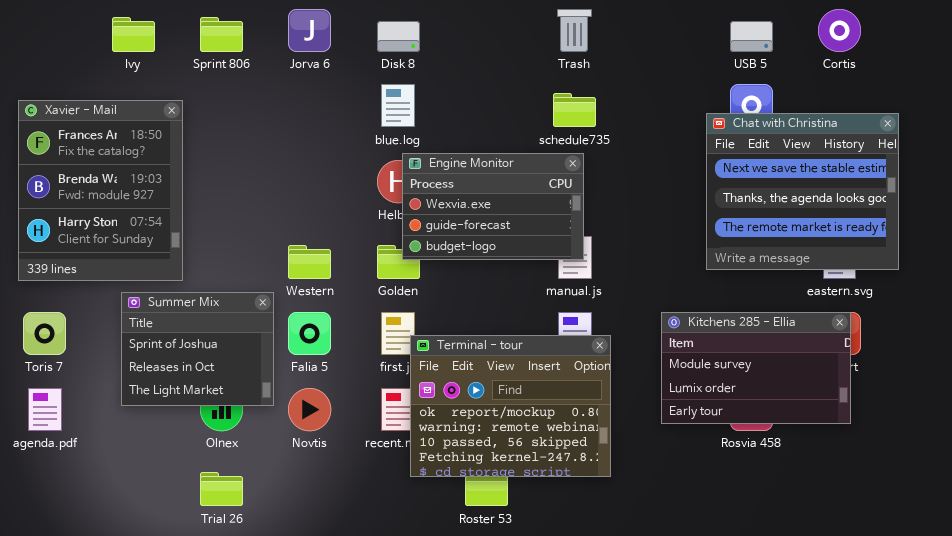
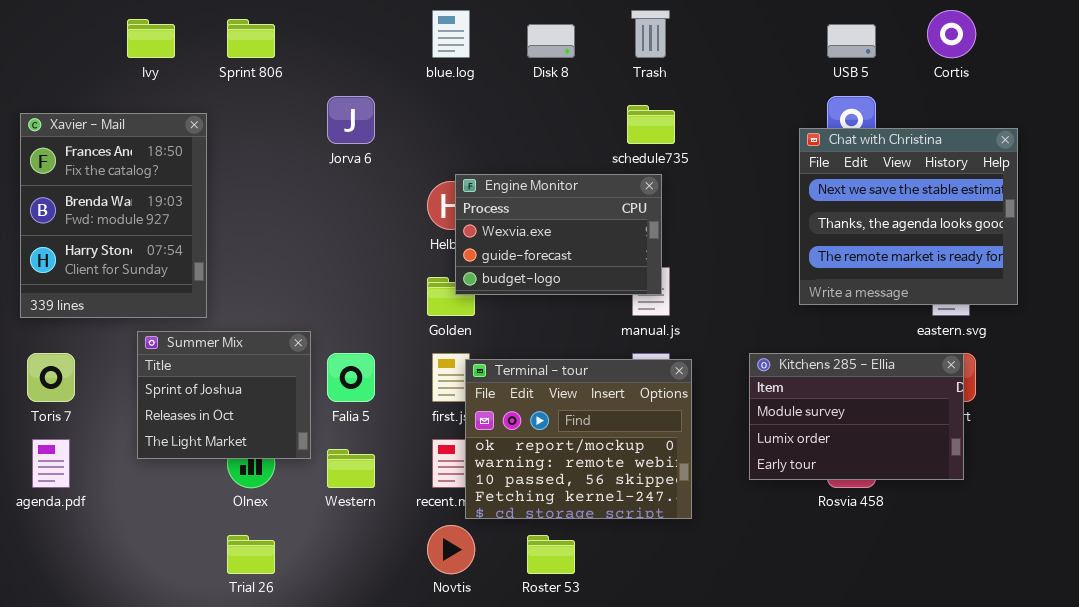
Jorva 6: [288,9,331,52] -> [327,96,375,144], moved
Disk 8: [377,21,420,52] -> [527,24,575,58], moved
blue.log: [381,84,415,127] -> [432,10,470,58], moved
Western: [288,245,331,279] -> [327,449,375,488], moved
Terminal - tour: [410,335,611,477] -> [465,359,692,519], moved
Novtis: [288,388,331,431] -> [427,525,475,574], moved

